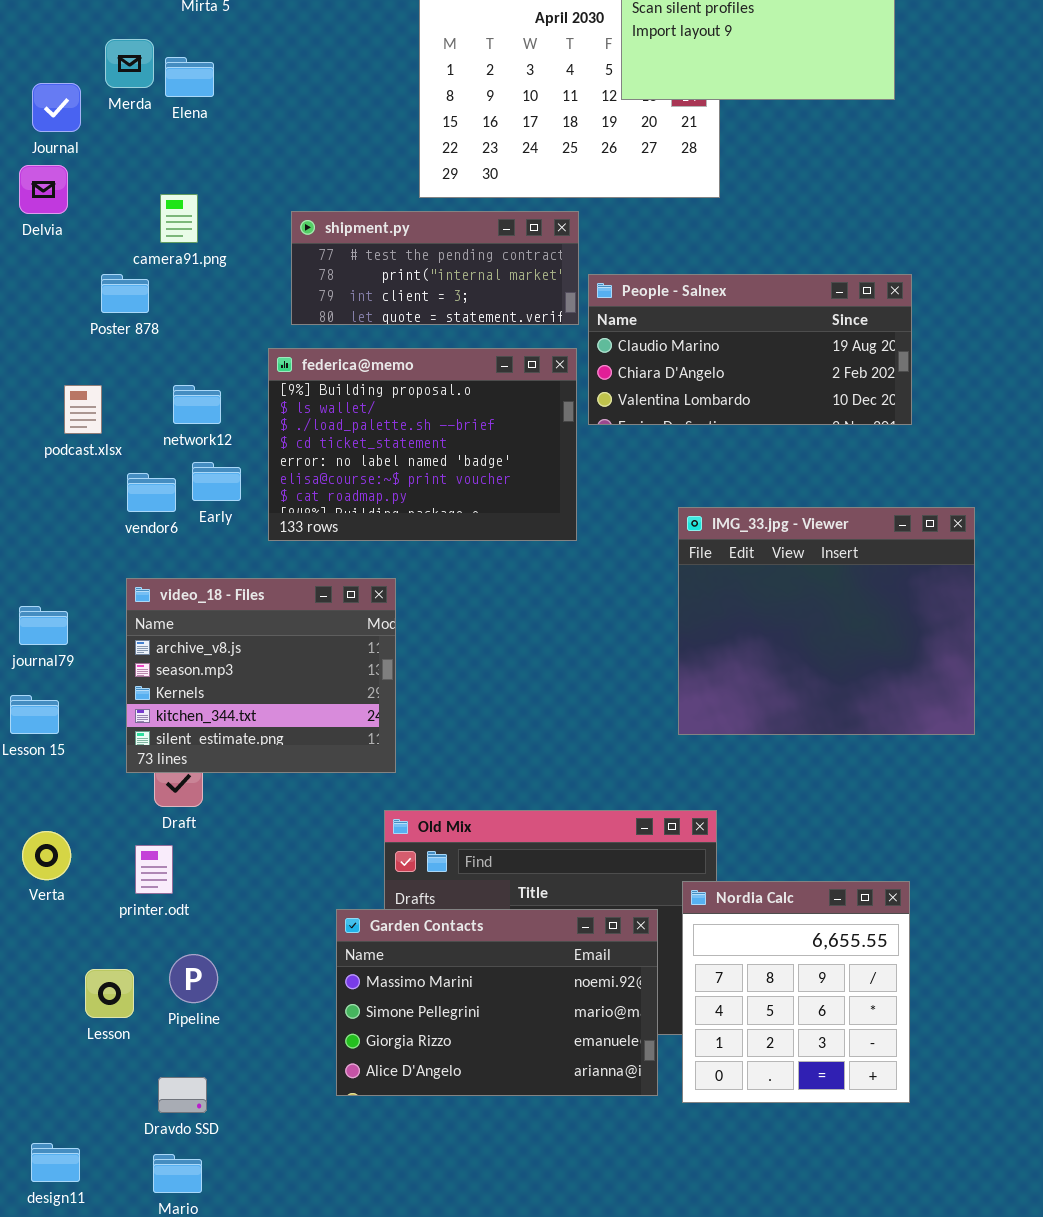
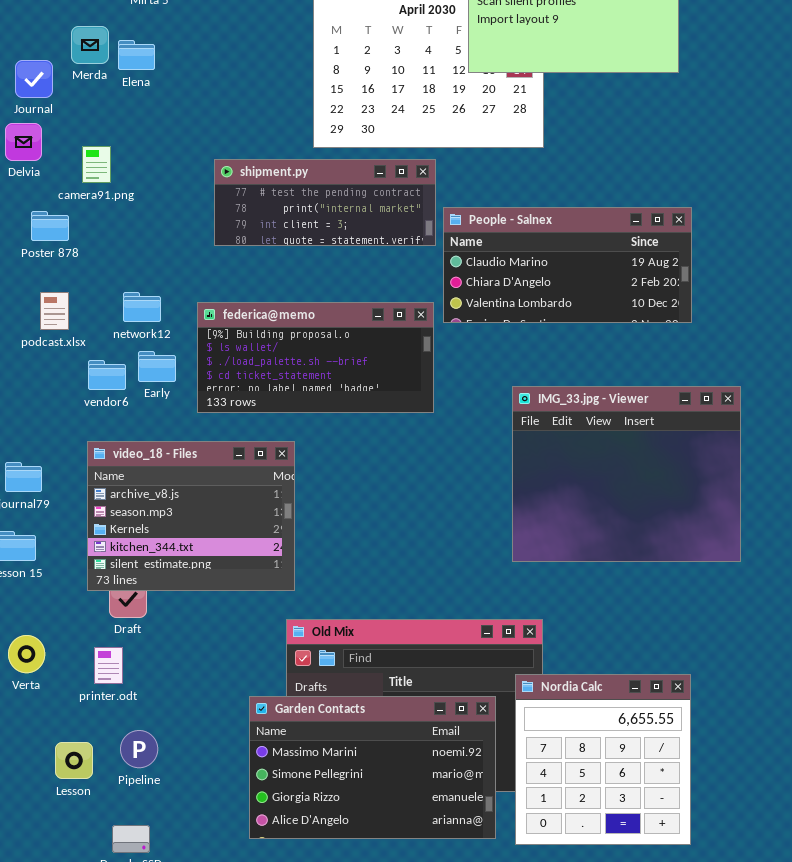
camera91.png: [160,194,198,243] -> [82,146,111,183], moved
Poster 878: [101,274,149,313] -> [31,211,69,241], moved
federica@memo: [268,348,577,541] -> [197,302,434,413], resized

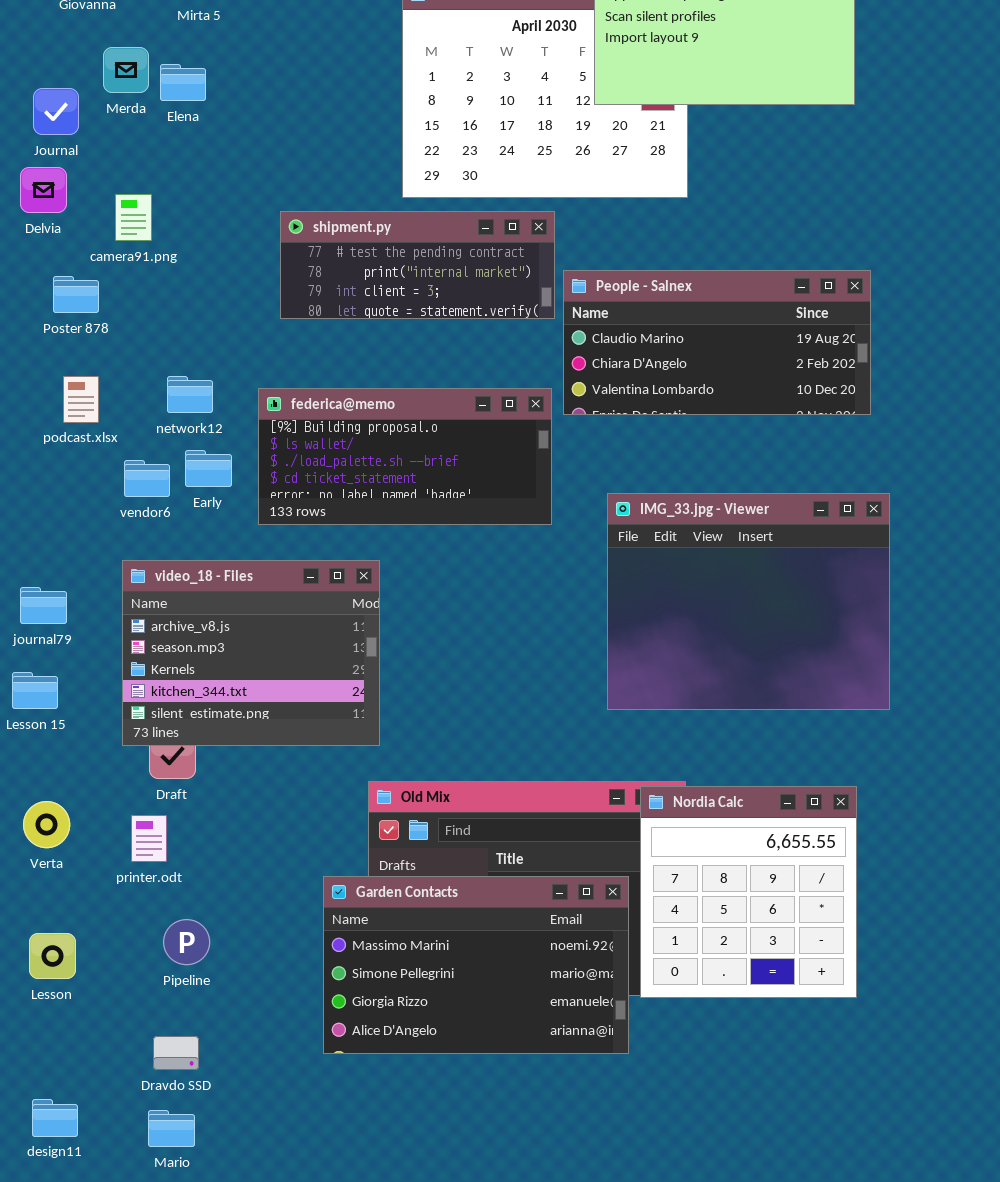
IMG_33.jpg - Viewer: [512,386,741,562] -> [607,493,890,710], moved
Nordia Calc: [515,674,691,845] -> [640,786,857,998], moved
Lesson: [55,742,93,779] -> [29,933,76,979], moved

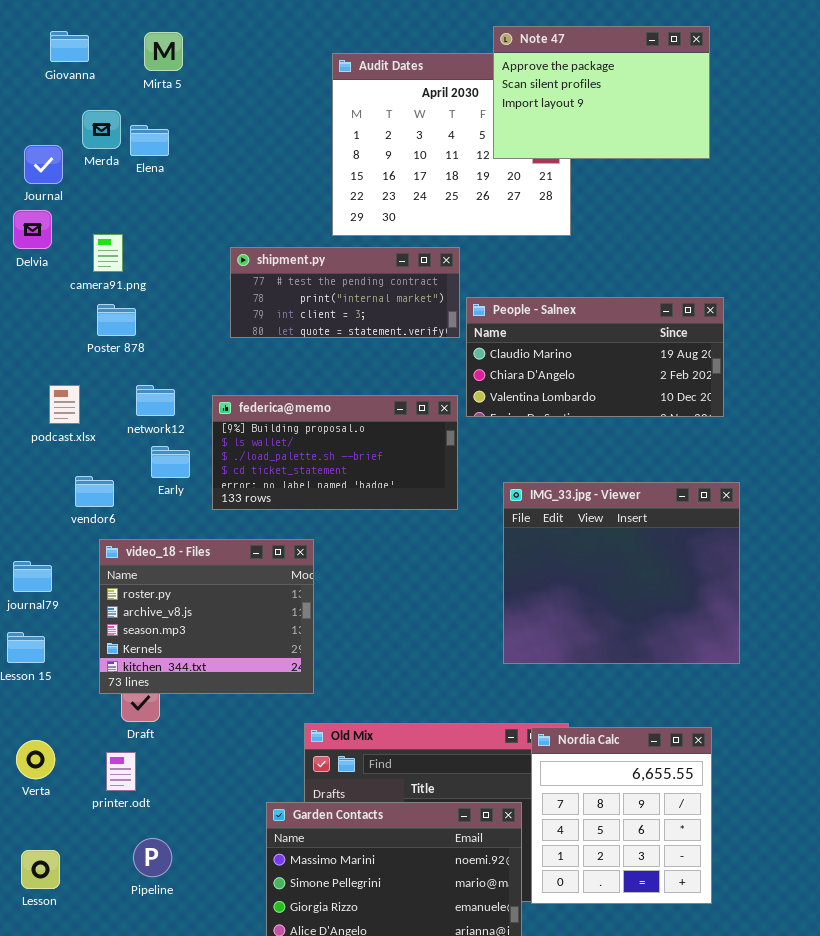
Poster 878: [53,276,99,313] -> [97,304,136,336], moved
vendor6: [124,460,170,497] -> [75,476,114,507], moved
video_18 - Files: [122,560,380,746] -> [99,539,314,694], scrolled up 1 row

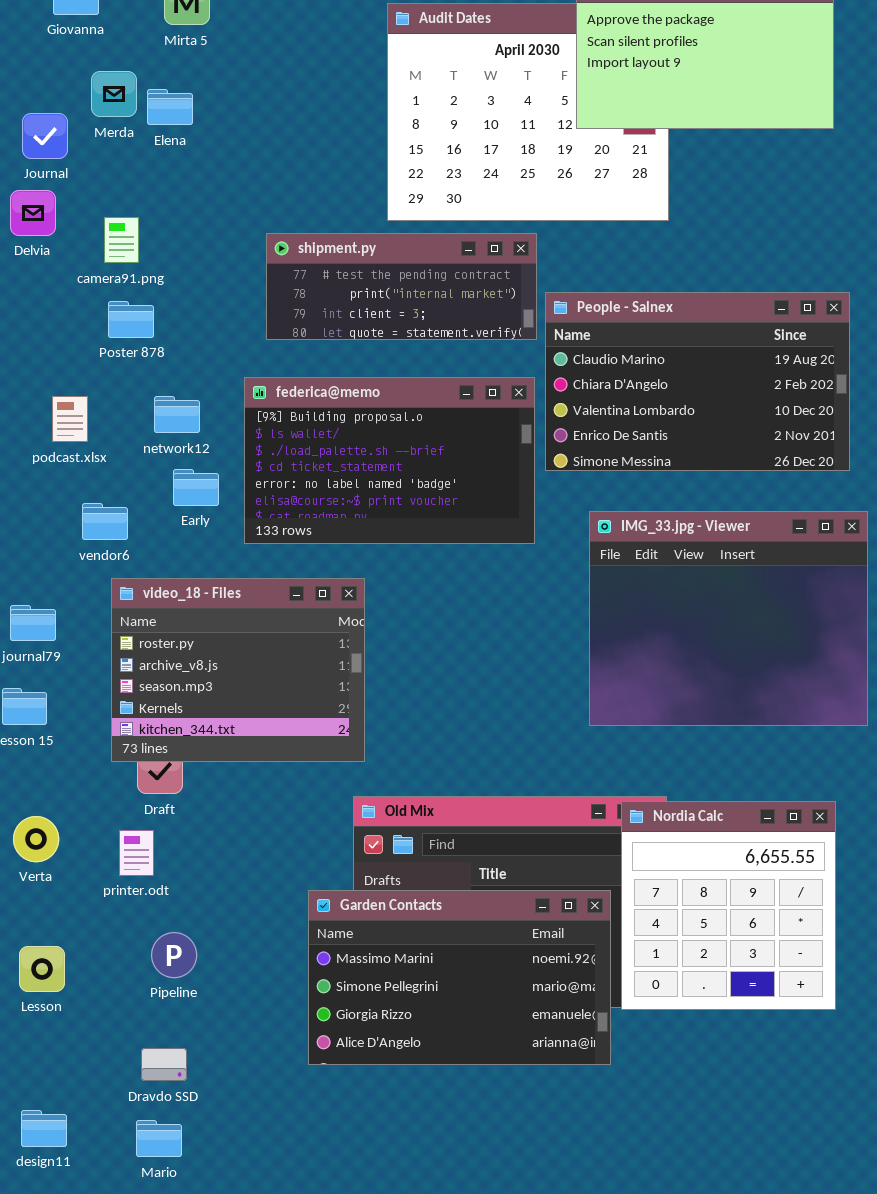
People - Salnex: [466,297,724,417] -> [545,292,850,471], resized
federica@memo: [212,395,458,510] -> [244,377,535,544], resized

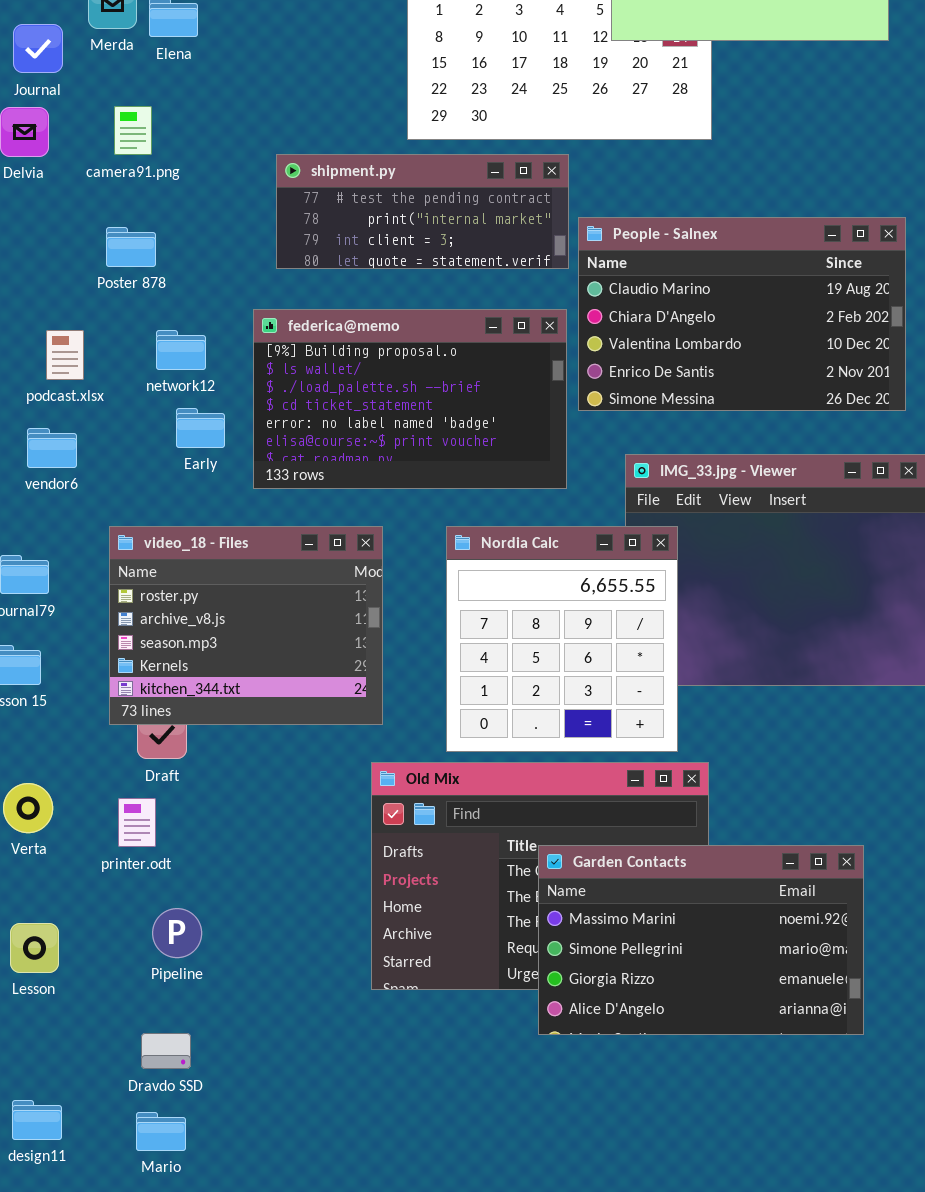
camera91.png: [104,217,139,263] -> [114,106,152,155], moved
vendor6: [82,503,128,540] -> [27,428,77,468], moved
Nordia Calc: [621,801,836,1010] -> [446,526,678,752], moved
Garden Contacts: [308,890,611,1065] -> [538,845,864,1035], moved

